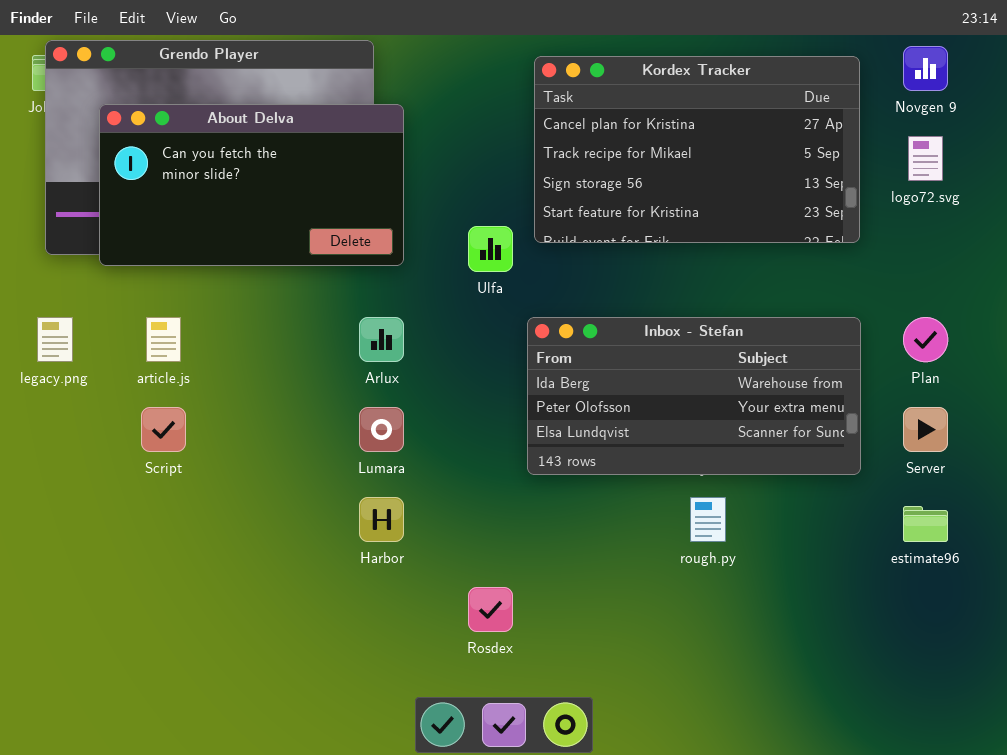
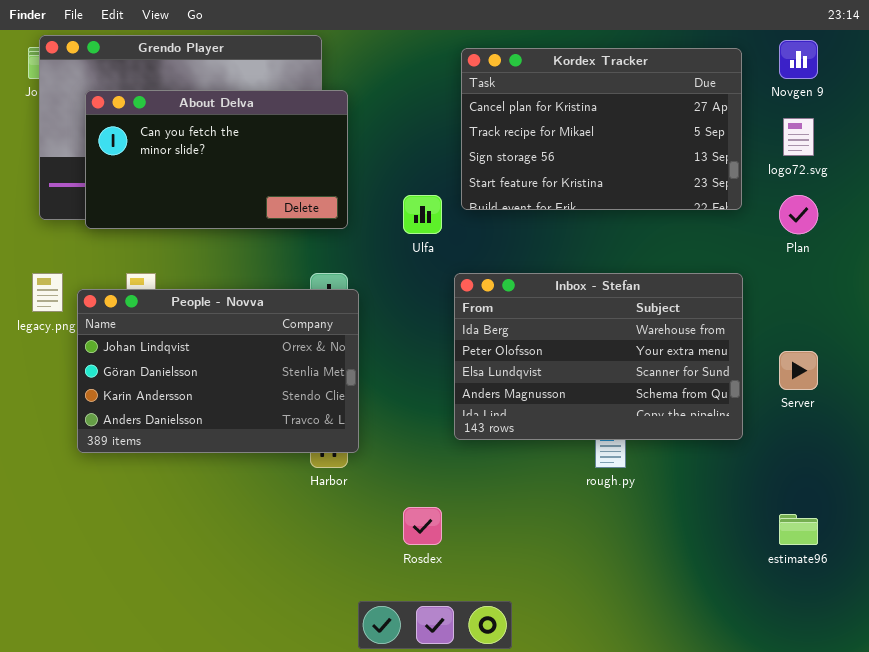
Inbox - Stefan: [527,317,861,475] -> [454,273,743,440], resized
Plan: [903,317,948,362] -> [779,195,818,234], moved
People - Novva: none -> [77,289,359,453], opened
estimate96: [903,506,948,542] -> [779,514,818,545], moved

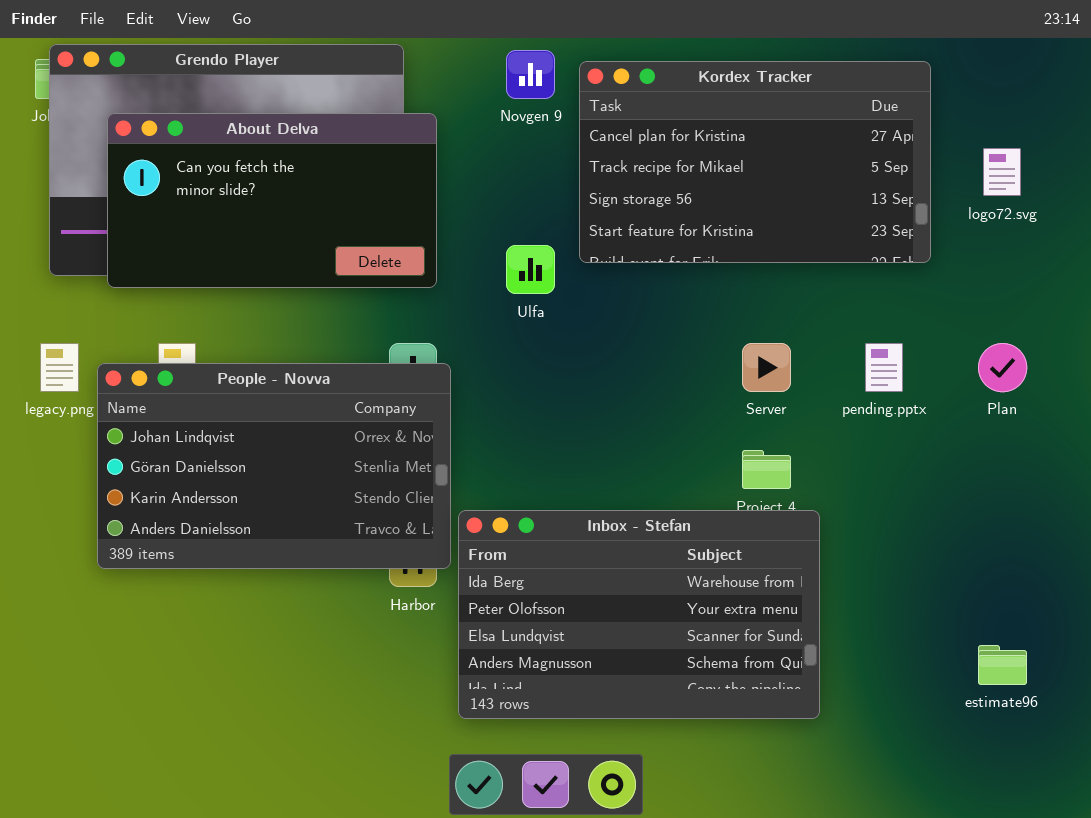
Novgen 9: [779,40,818,79] -> [506,50,555,99], moved
Plan: [779,195,818,234] -> [978,343,1027,392], moved
Inbox - Stefan: [454,273,743,440] -> [458,510,820,719], moved
Server: [779,351,818,390] -> [742,343,791,392], moved

